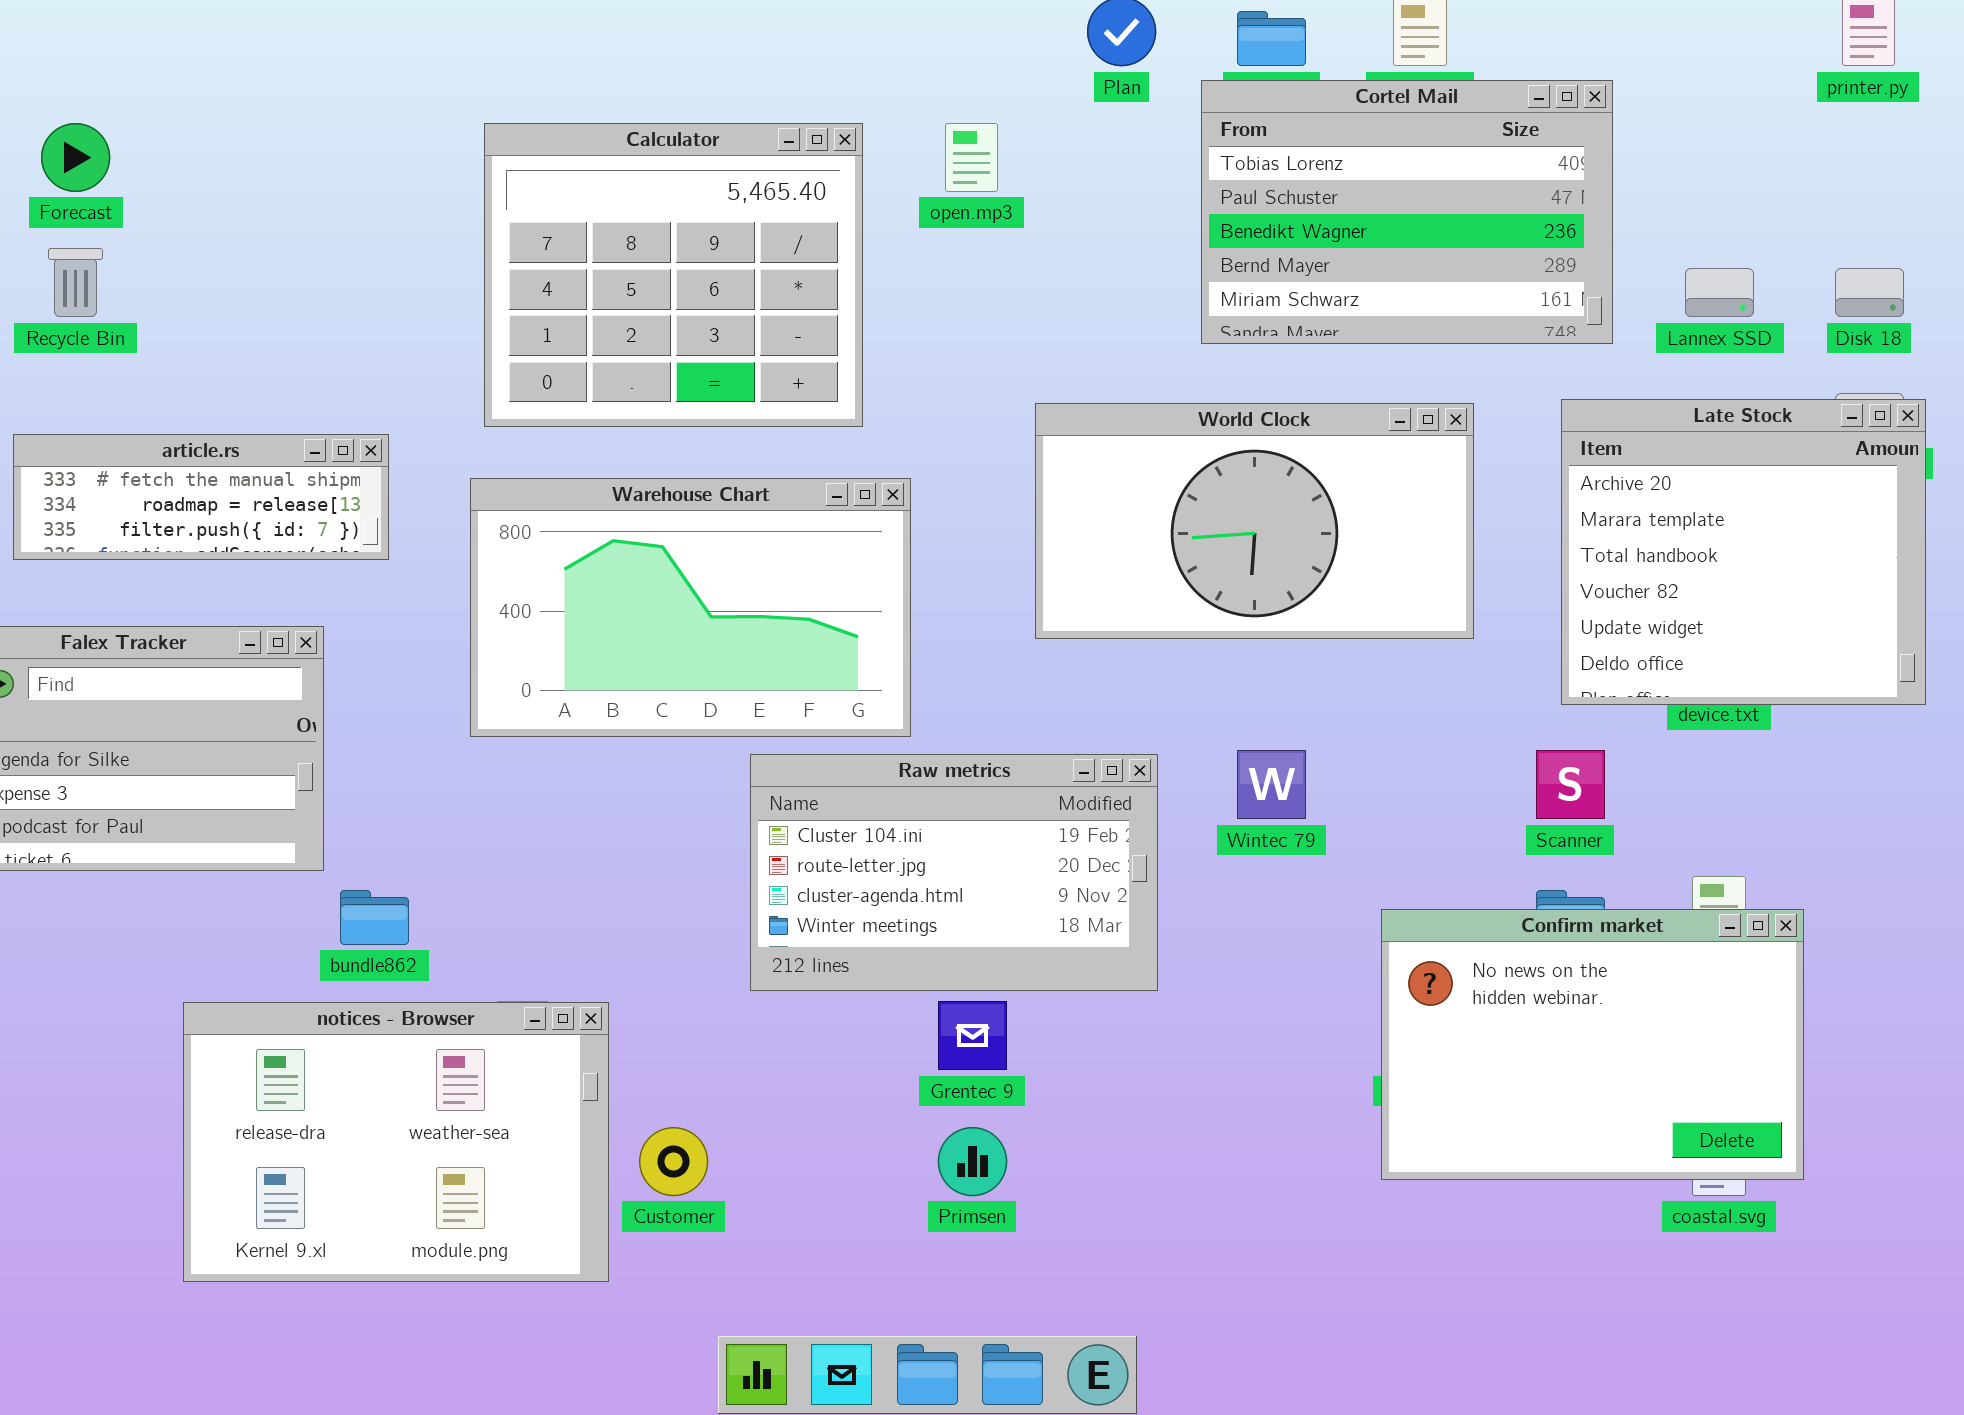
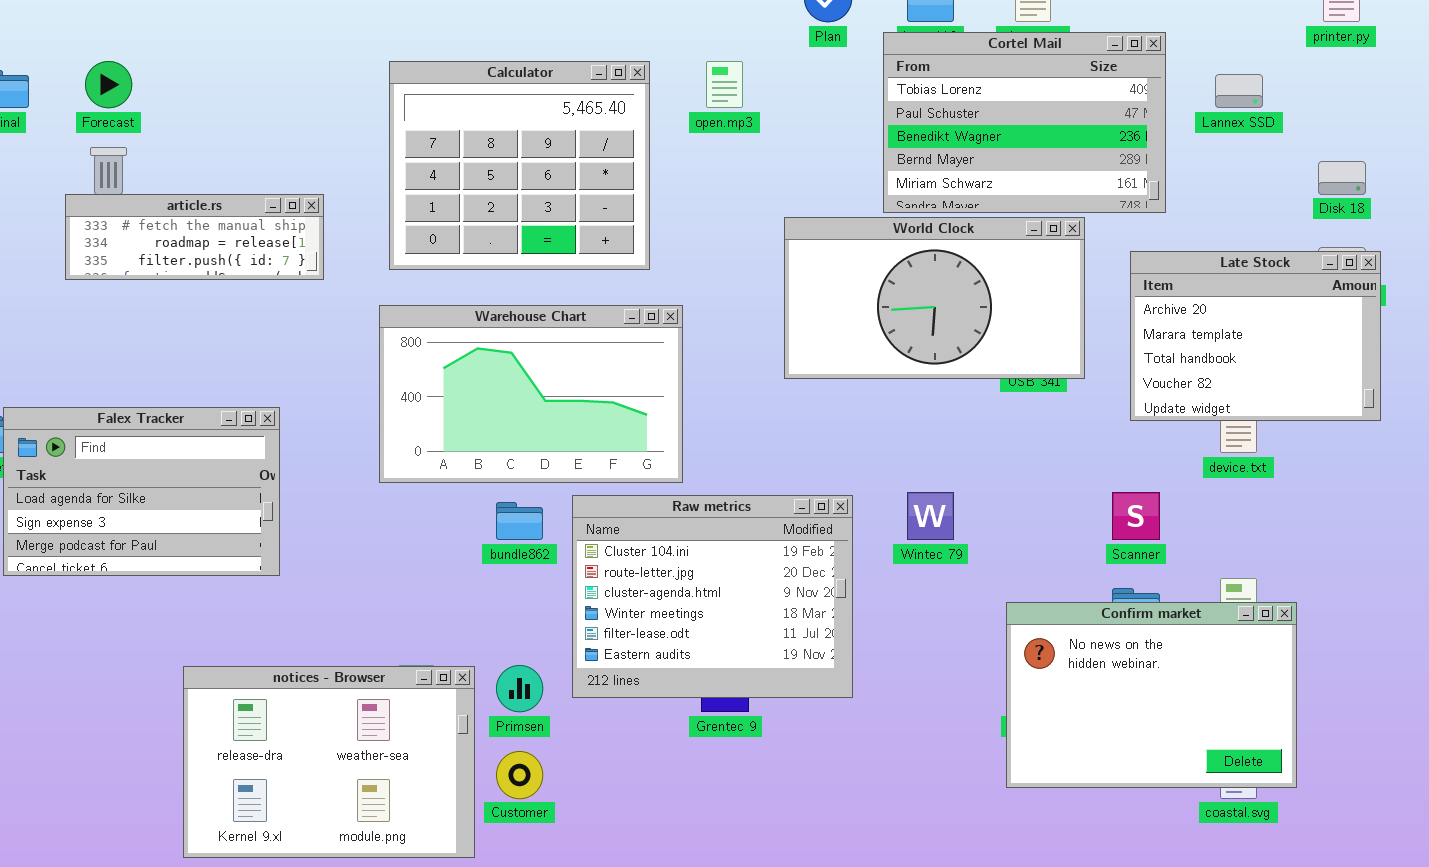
Lannex SSD: [1685,268,1754,317] -> [1215,74,1263,108], moved
Late Stock: [1561,399,1926,705] -> [1130,251,1381,421], resized
World Clock: [1035,403,1474,639] -> [784,217,1085,379], moved
article.rs: [13,434,389,560] -> [65,194,324,280], moved
Raw metrics: [750,754,1158,991] -> [572,495,853,698], resized
bundle862: [340,890,409,945] -> [496,502,543,540], moved
Primsen: [938,1127,1007,1196] -> [496,665,543,712], moved

